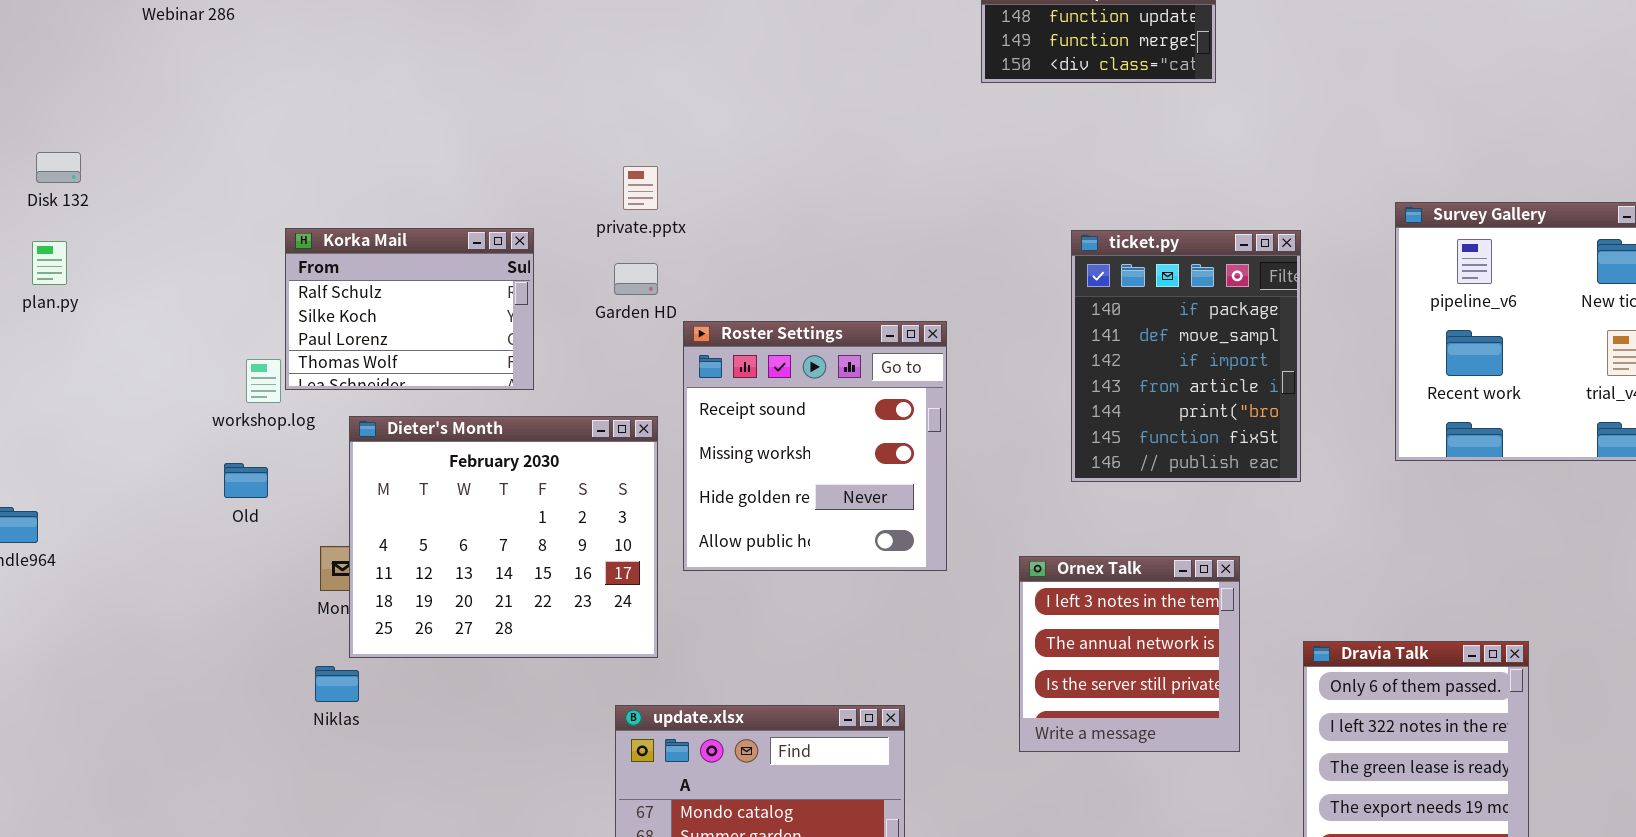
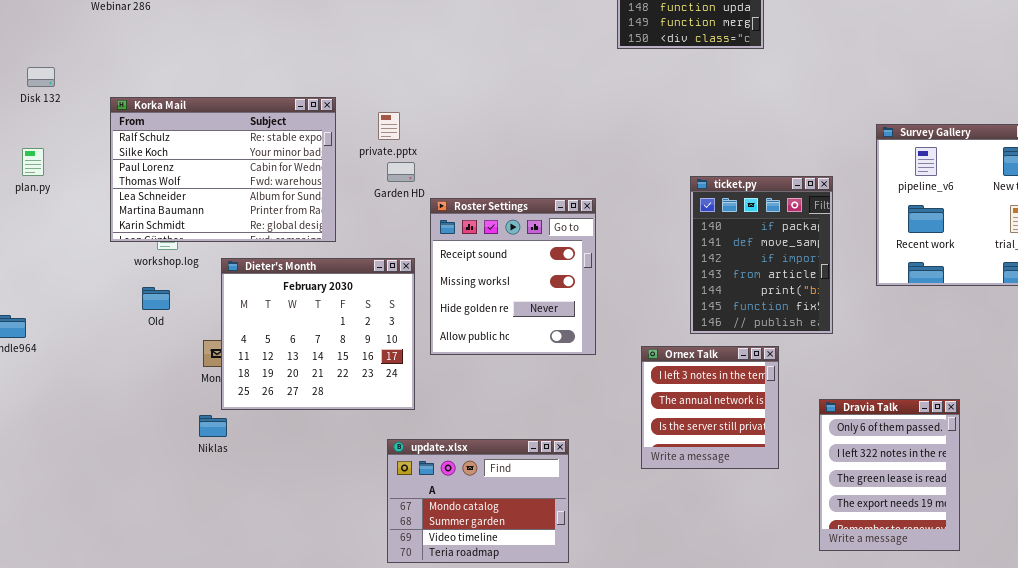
Disk 132: [36,152,81,183] -> [27,67,55,87], moved
private.pptx: [623,166,658,210] -> [378,112,400,140], moved
Korka Mail: [285,228,534,390] -> [110,97,336,242], resized
ticket.py: [1071,230,1301,482] -> [690,176,833,334], moved

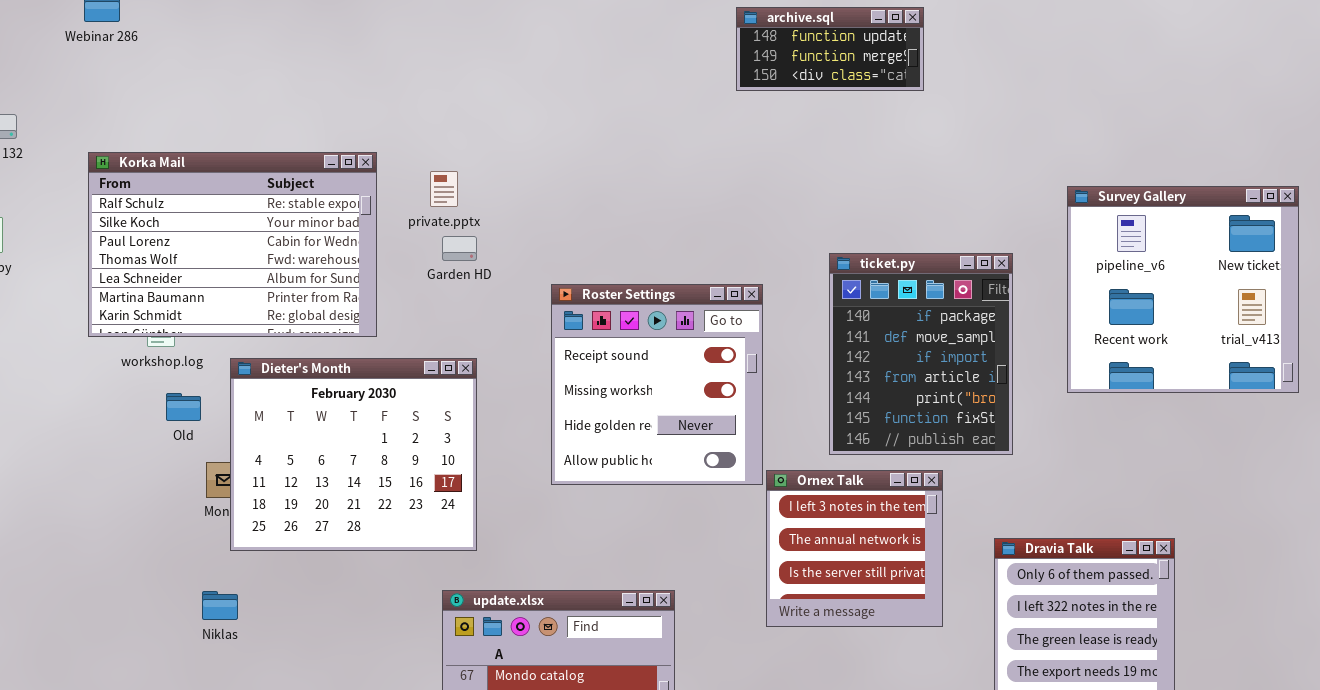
Roster Settings: [430,198,596,355] -> [551,284,763,485], moved
Old: [142,287,170,310] -> [166,393,201,421], moved
Niklas: [199,415,227,437] -> [202,591,238,620], moved

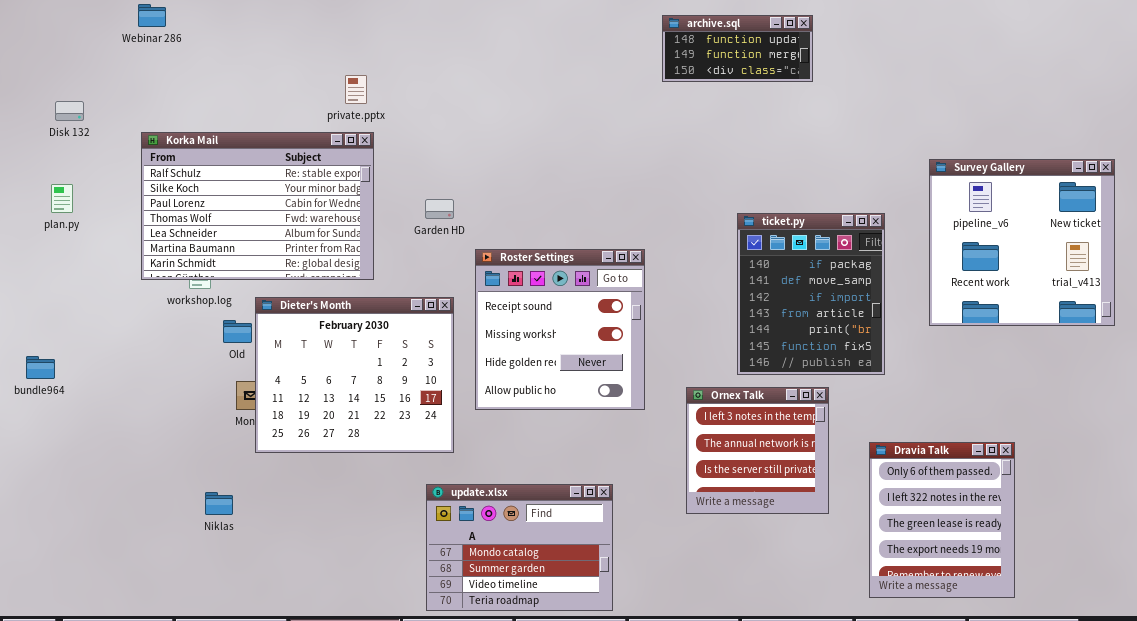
private.pptx: [430,171,458,207] -> [345,75,367,104], moved
Roster Settings: [551,284,763,485] -> [475,249,645,410], moved
Old: [166,393,201,421] -> [223,320,252,343], moved
Niklas: [202,591,238,620] -> [205,492,233,515], moved

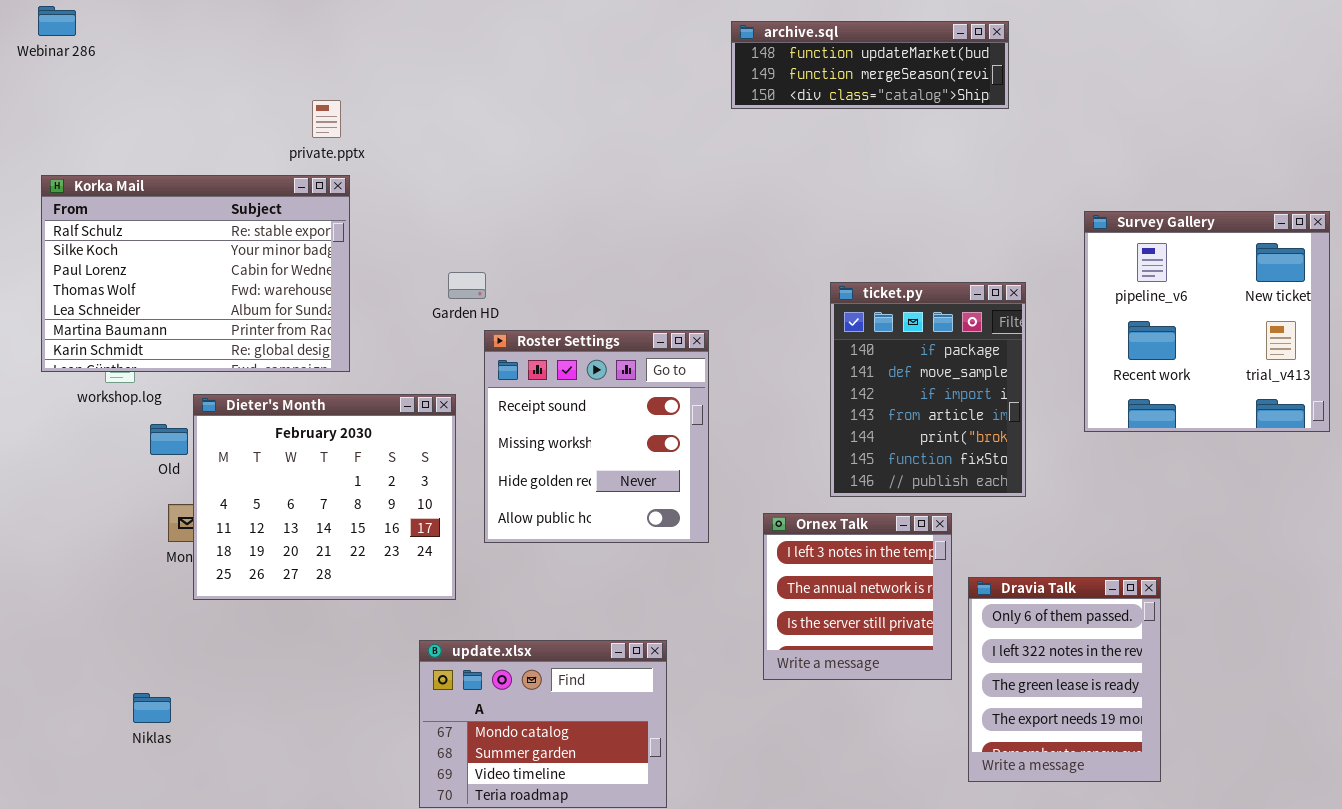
archive.sql: [662,15,813,82] -> [731,21,1009,109], resized
Garden HD: [425,199,454,219] -> [448,272,486,299], moved
Dravia Talk: [869,442,1015,598] -> [968,577,1161,782], moved
Niklas: [205,492,233,515] -> [133,693,171,723], moved

